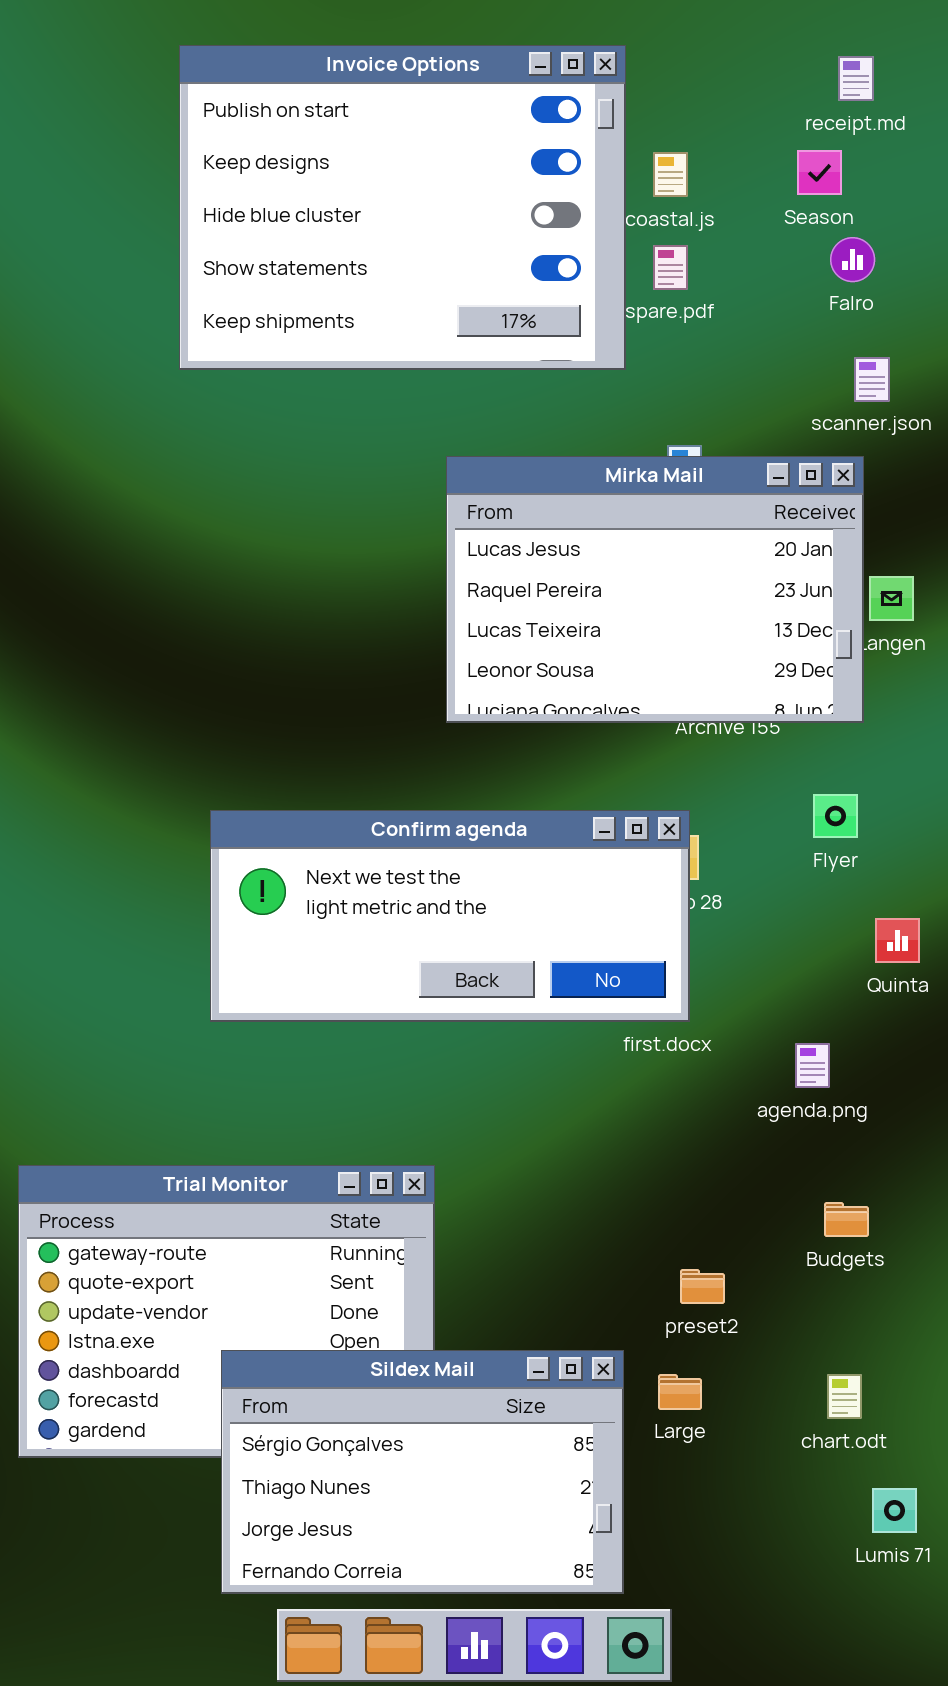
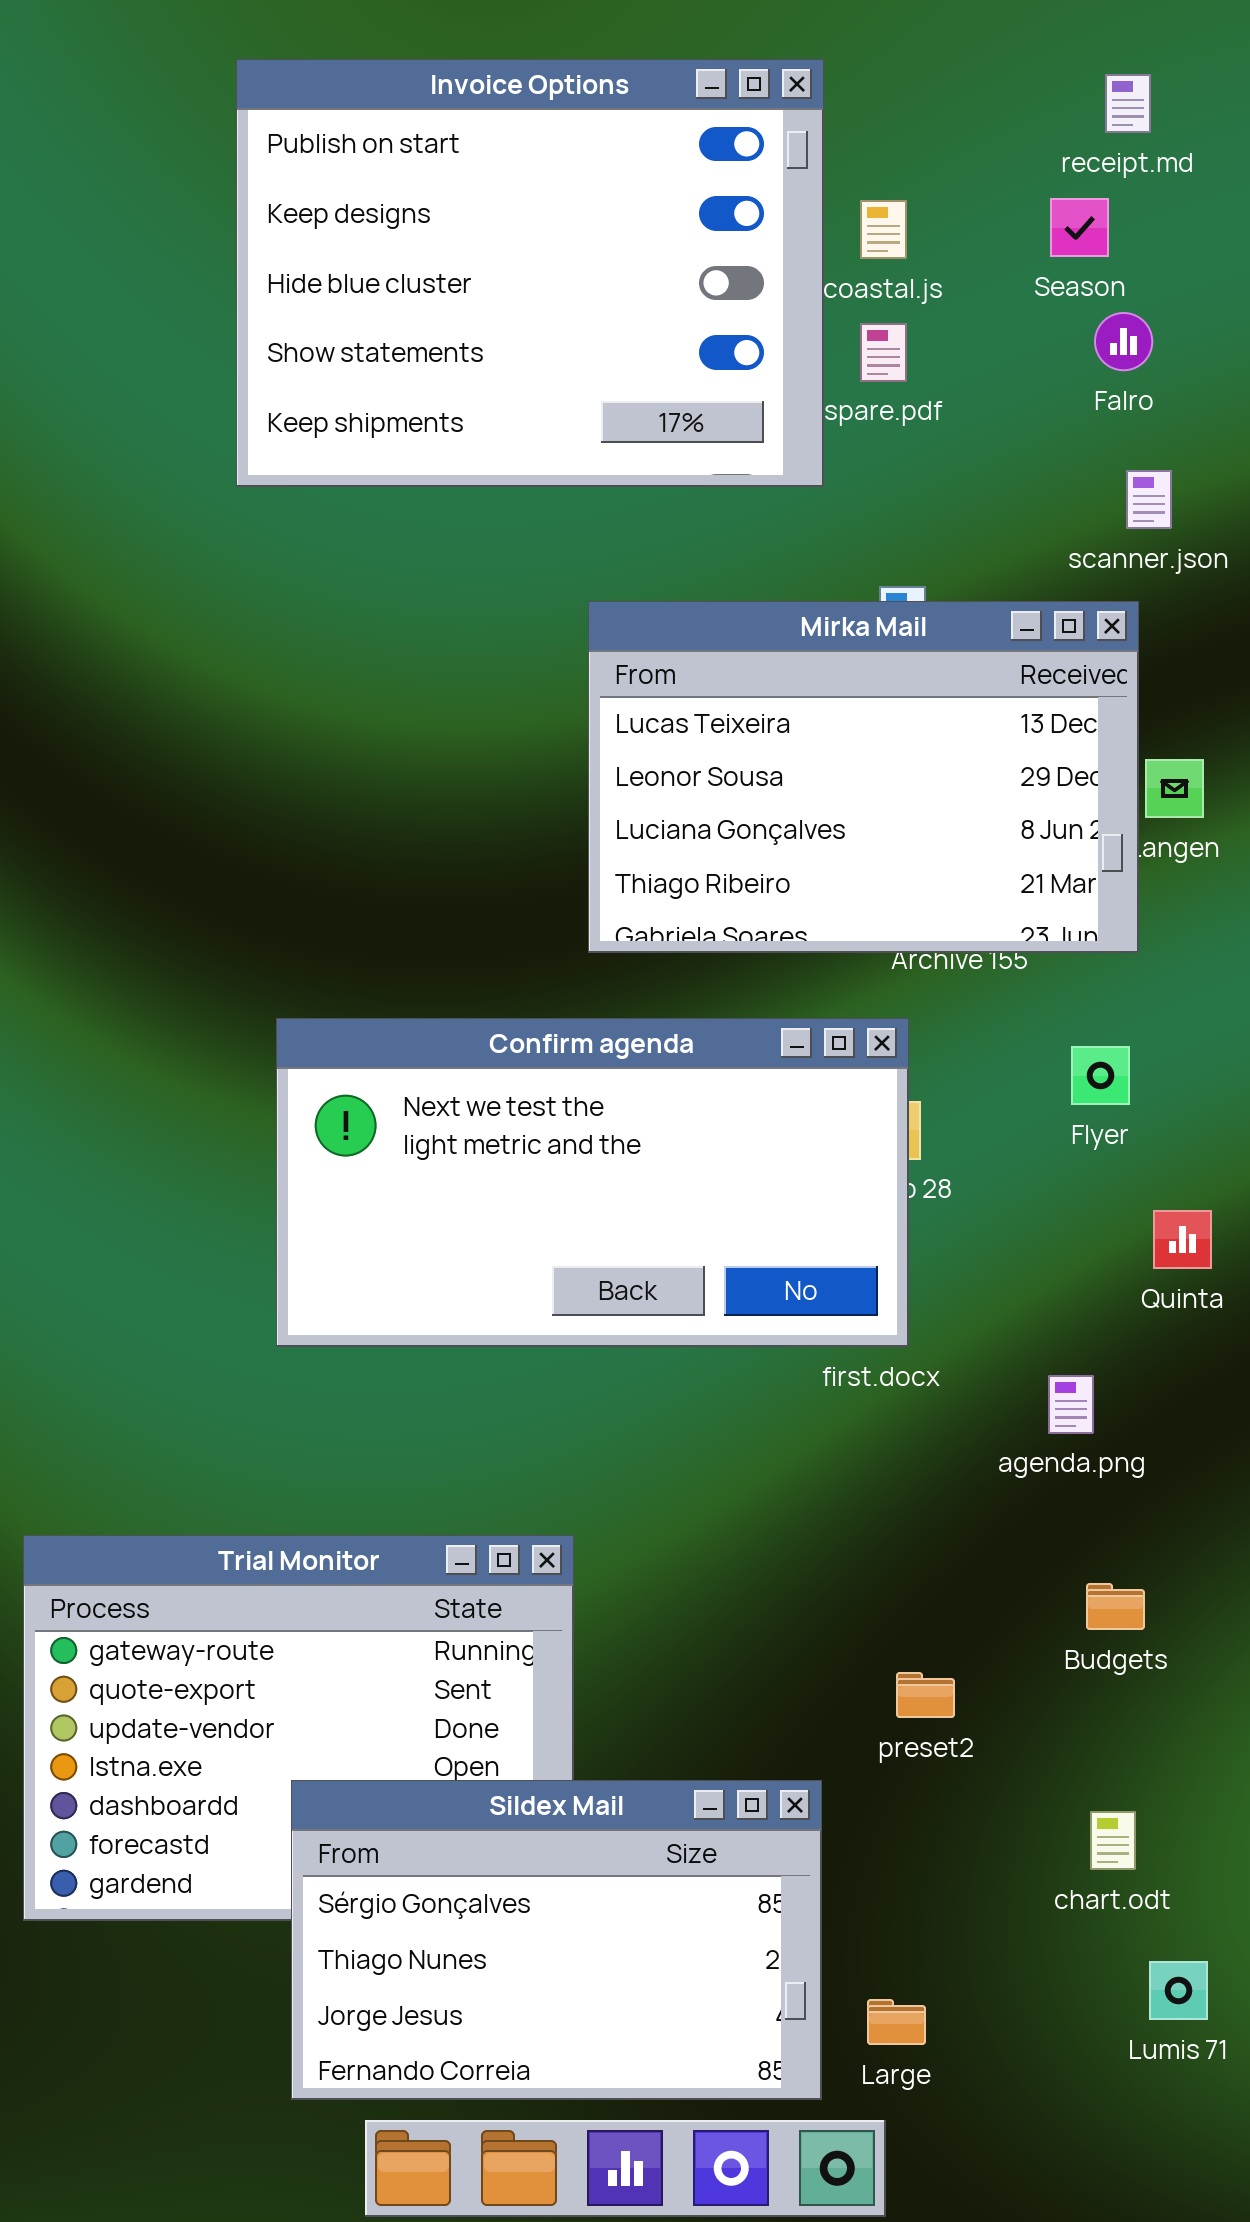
Mirka Mail: [446,456,864,723] -> [588,601,1139,953], scrolled down 2 rows
Confirm agenda: [210,810,690,1022] -> [276,1018,909,1347], resized
Large: [658,1374,702,1410] -> [867,1999,926,2045], moved

